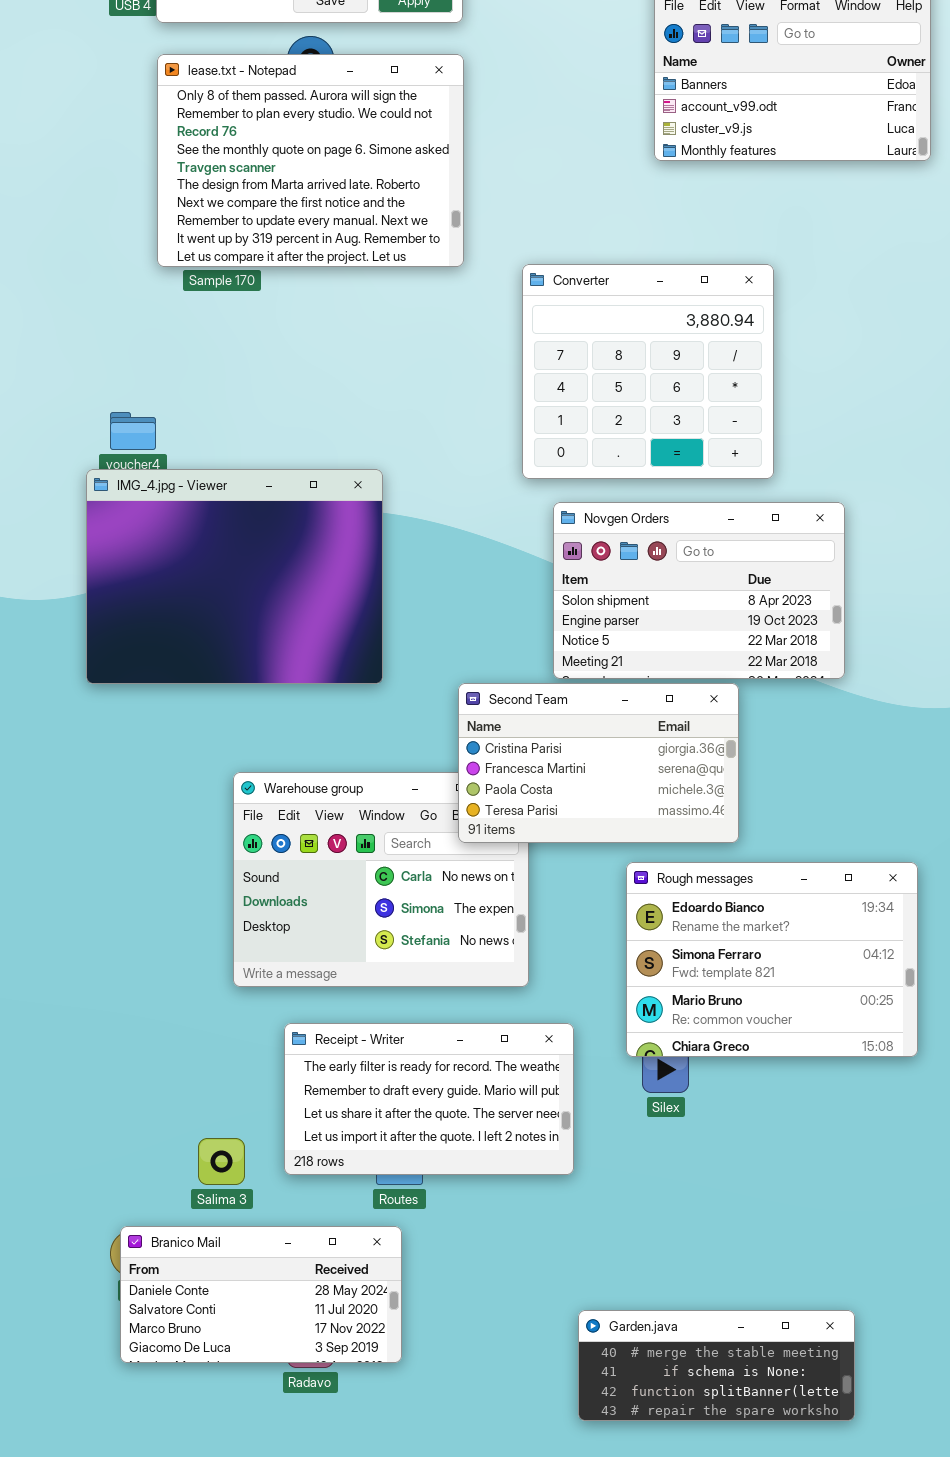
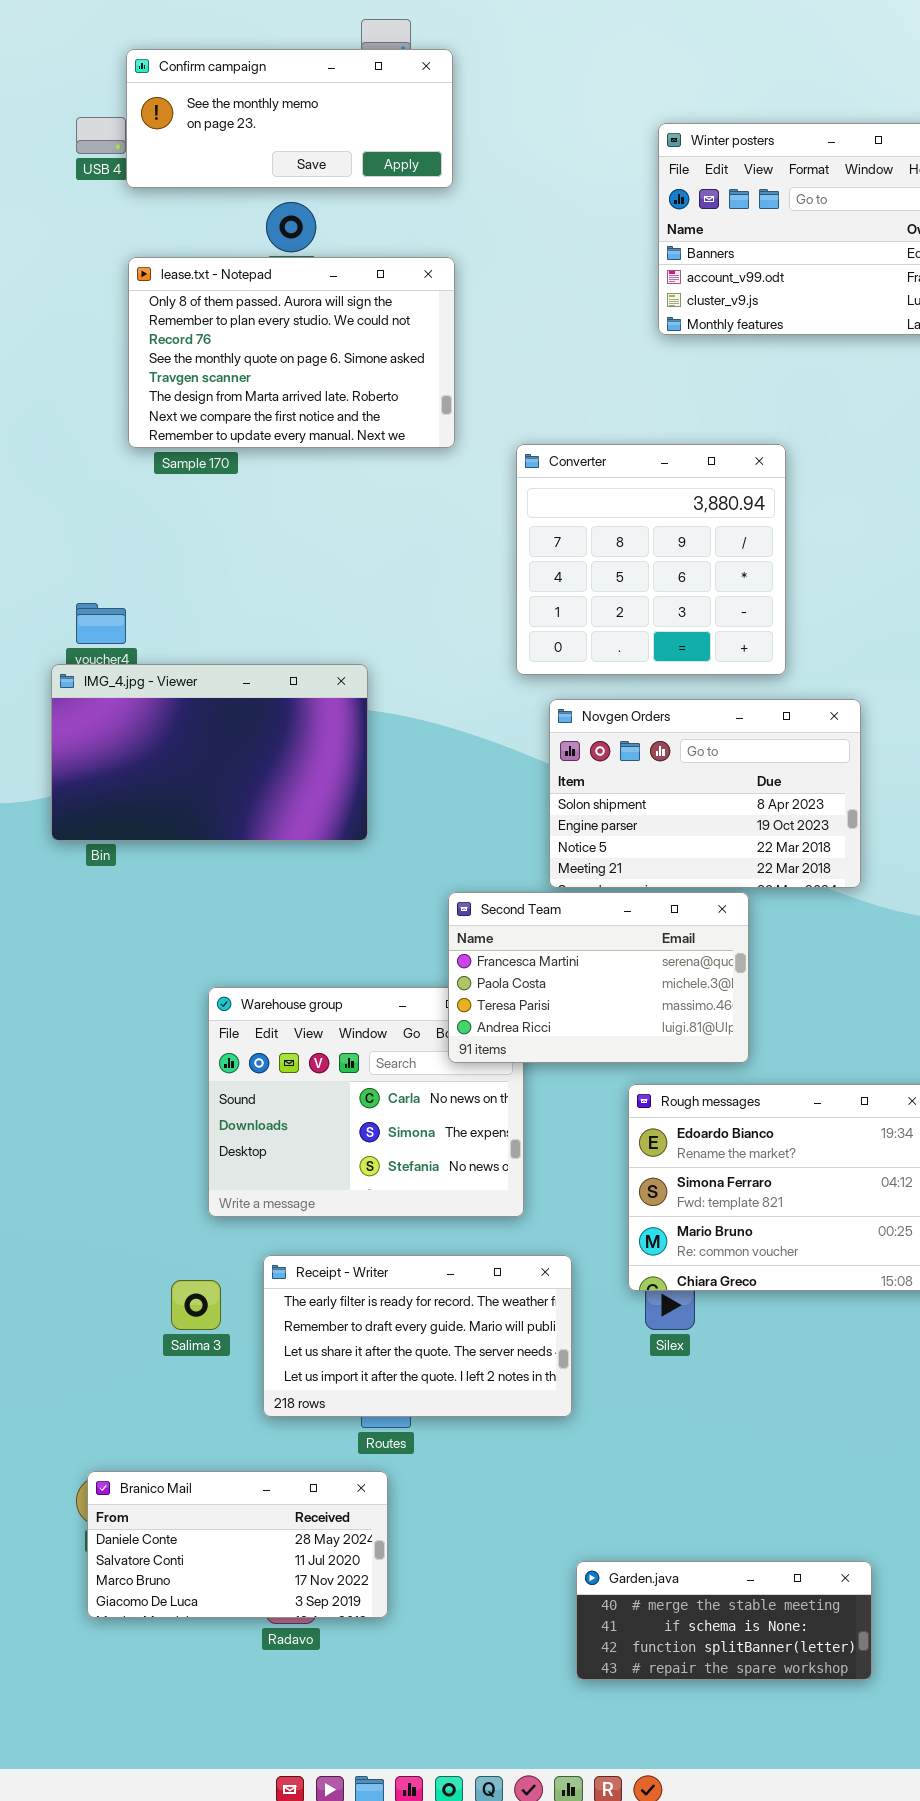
lease.txt - Notepad: [157,54,464,267] -> [128,257,455,448], resized
IMG_4.jpg - Viewer: [86,469,383,684] -> [51,664,368,841], resized
Second Team: [458,683,739,843] -> [448,892,749,1063], scrolled down 1 row
Salima 3: [198,1138,245,1185] -> [171,1280,221,1330], moved

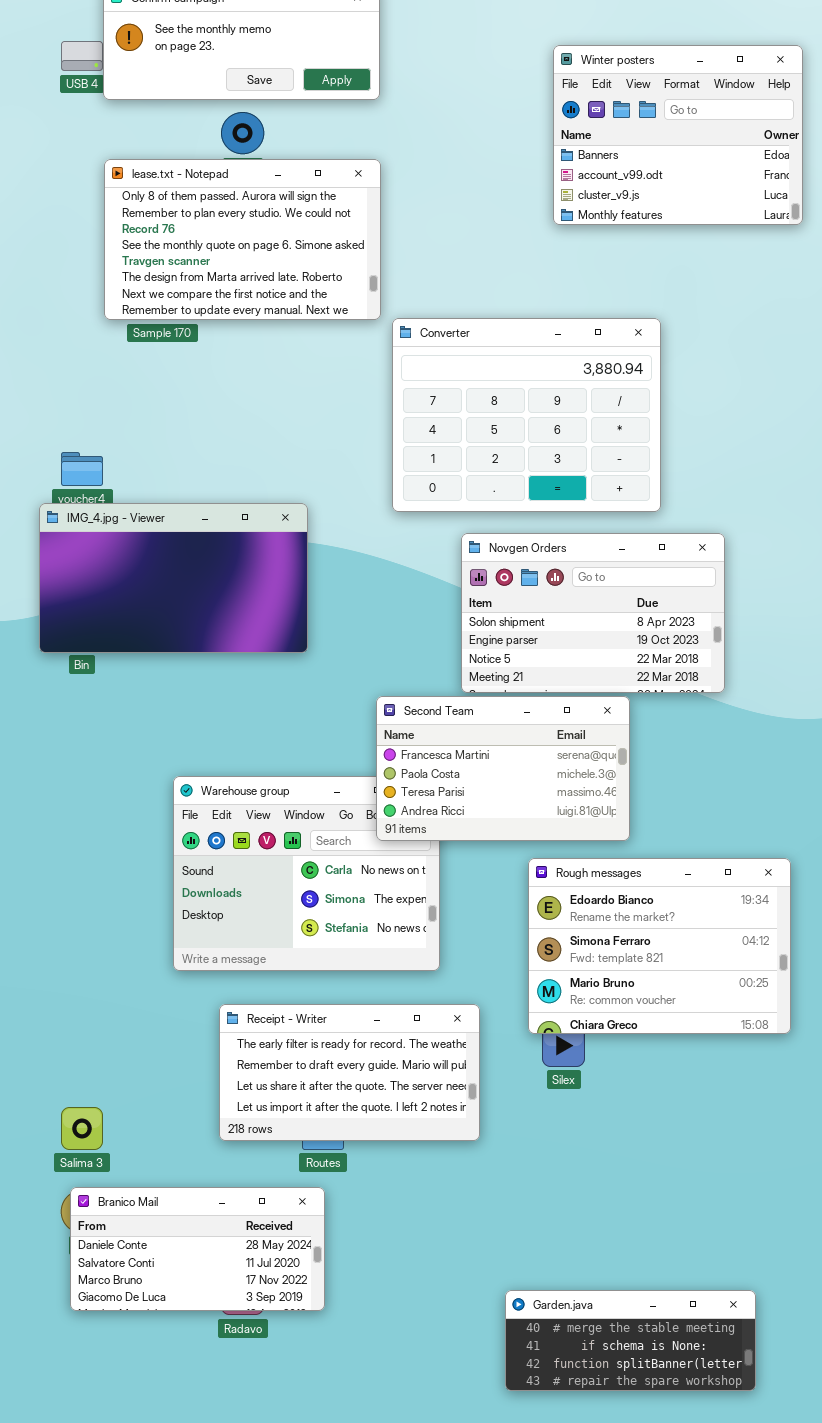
Converter: [516,444,786,675] -> [392,318,661,512], resized
Salima 3: [171,1280,221,1330] -> [61,1107,103,1150], moved
Garden.java: [576,1561,872,1680] -> [505,1290,756,1391], moved

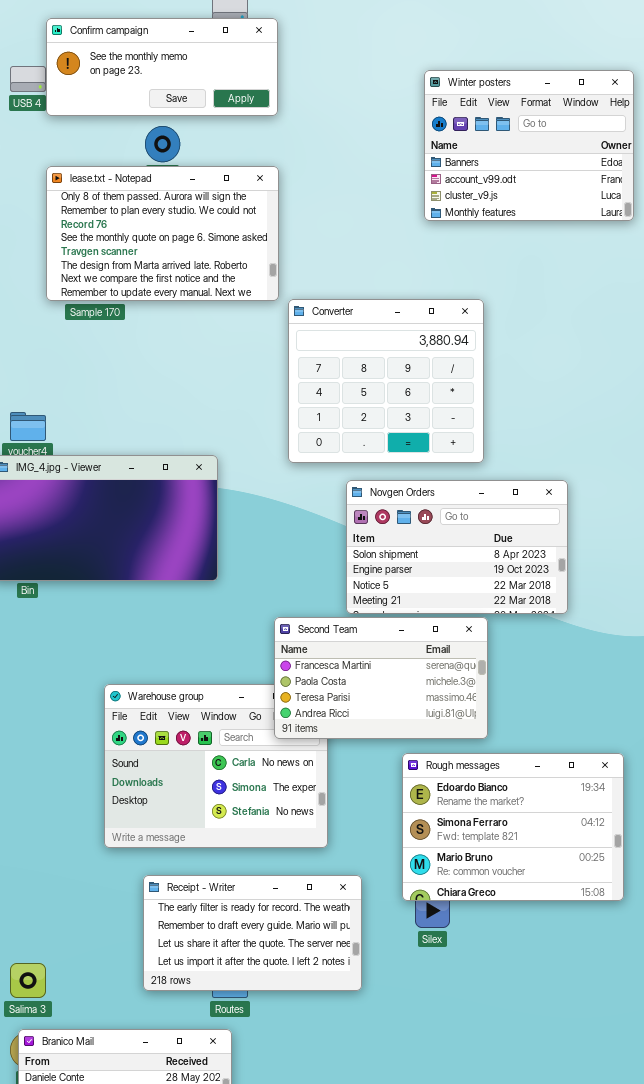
Converter: [392,318,661,512] -> [288,299,484,463], resized

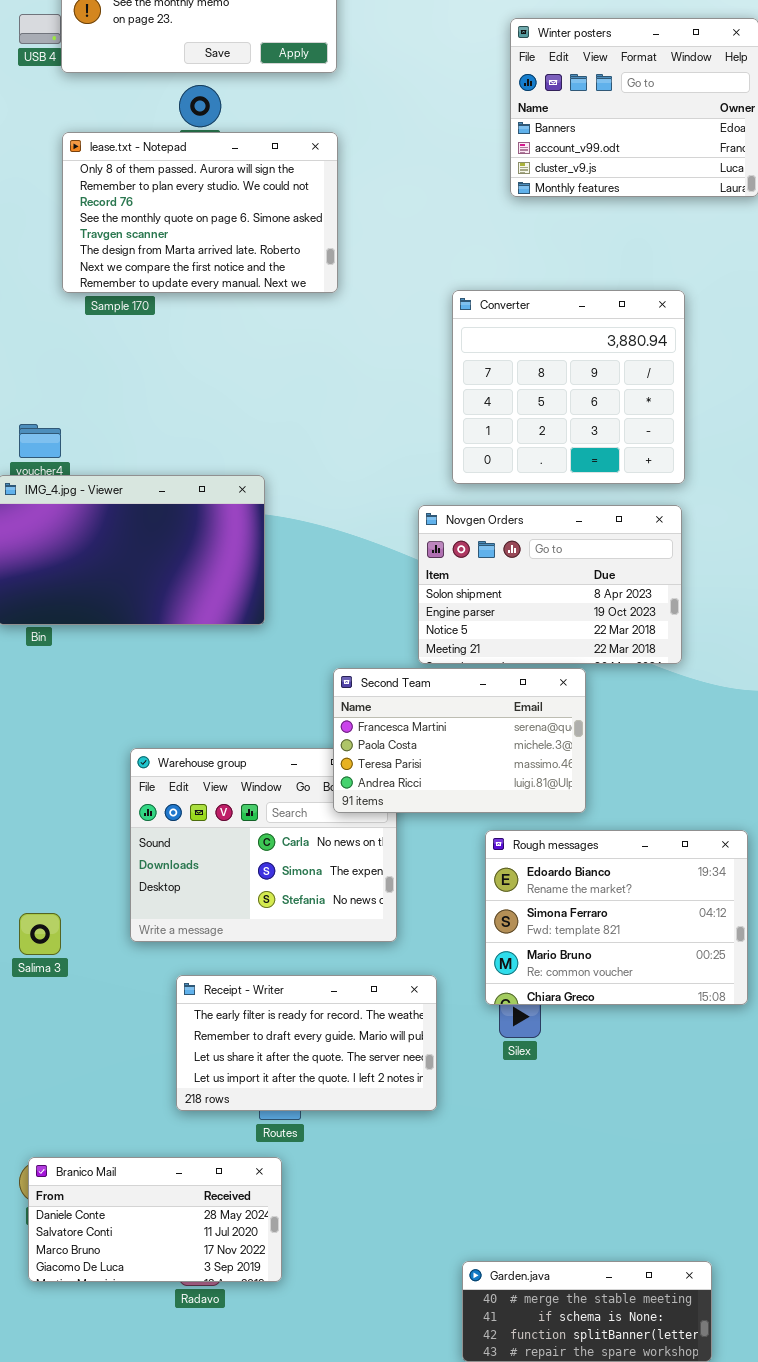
Converter: [288,299,484,463] -> [452,290,685,484], moved
Salima 3: [10,963,46,998] -> [19,913,61,955], moved

